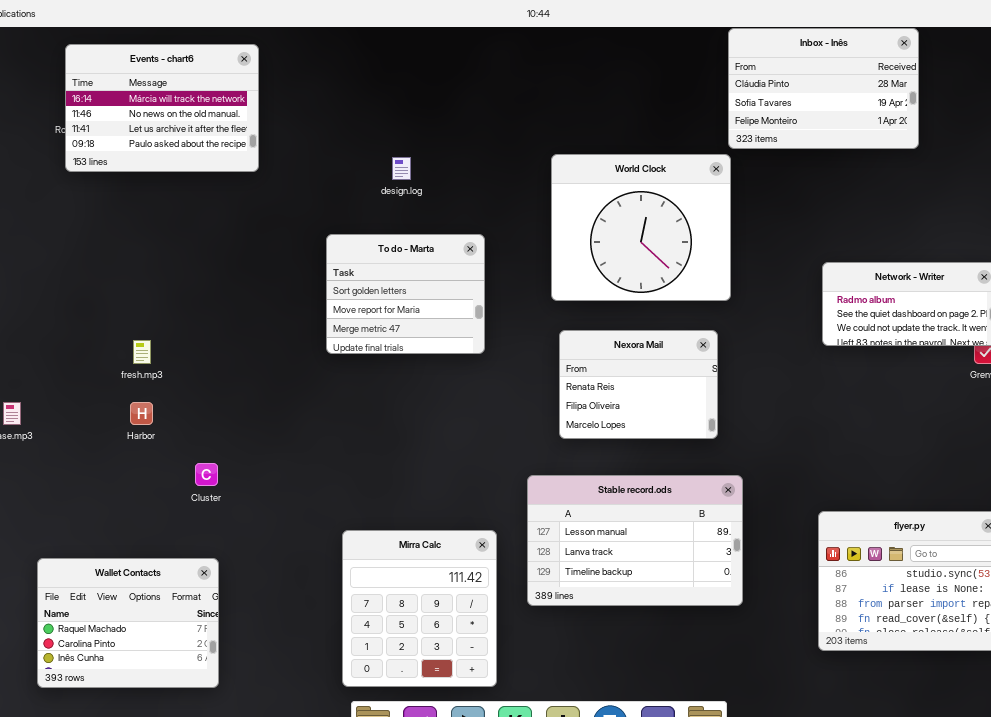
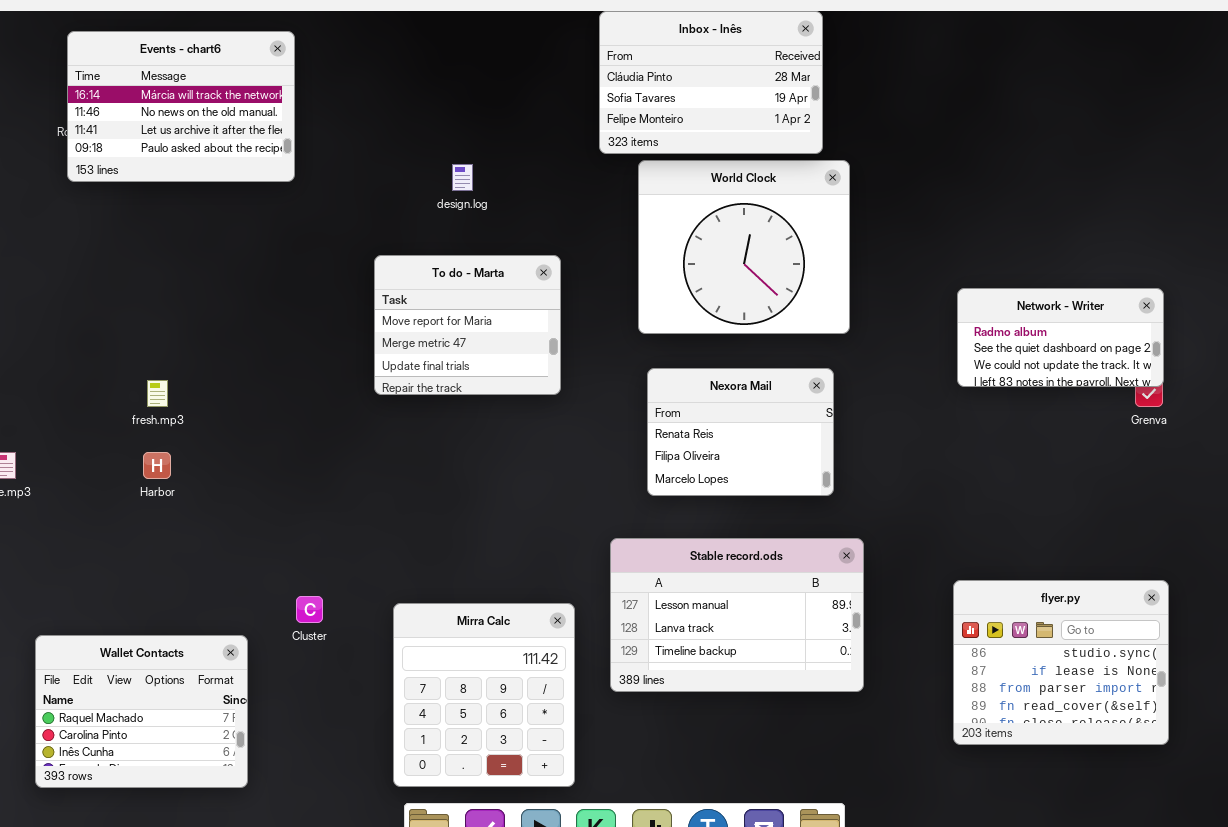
Inbox - Inês: [728,28,919,149] -> [599,11,823,154], moved
To do - Marta: [326,234,485,354] -> [374,255,561,395], scrolled down 1 row
Cluster: [195,463,218,486] -> [296,596,323,623], moved

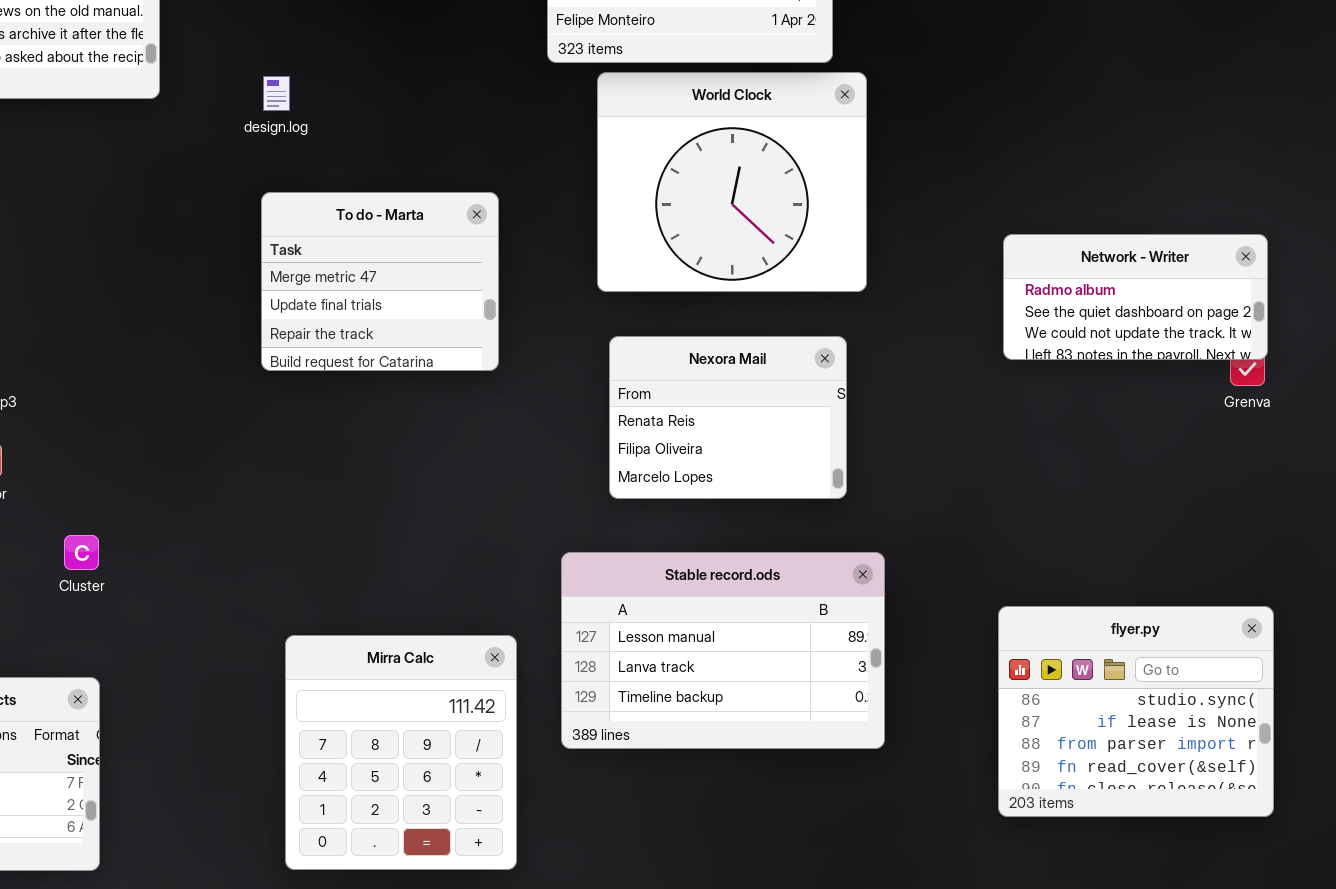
design.log: [452,164,473,191] -> [263,76,290,111], moved
To do - Marta: [374,255,561,395] -> [261,192,499,371], scrolled down 1 row
Cluster: [296,596,323,623] -> [64,535,99,570], moved

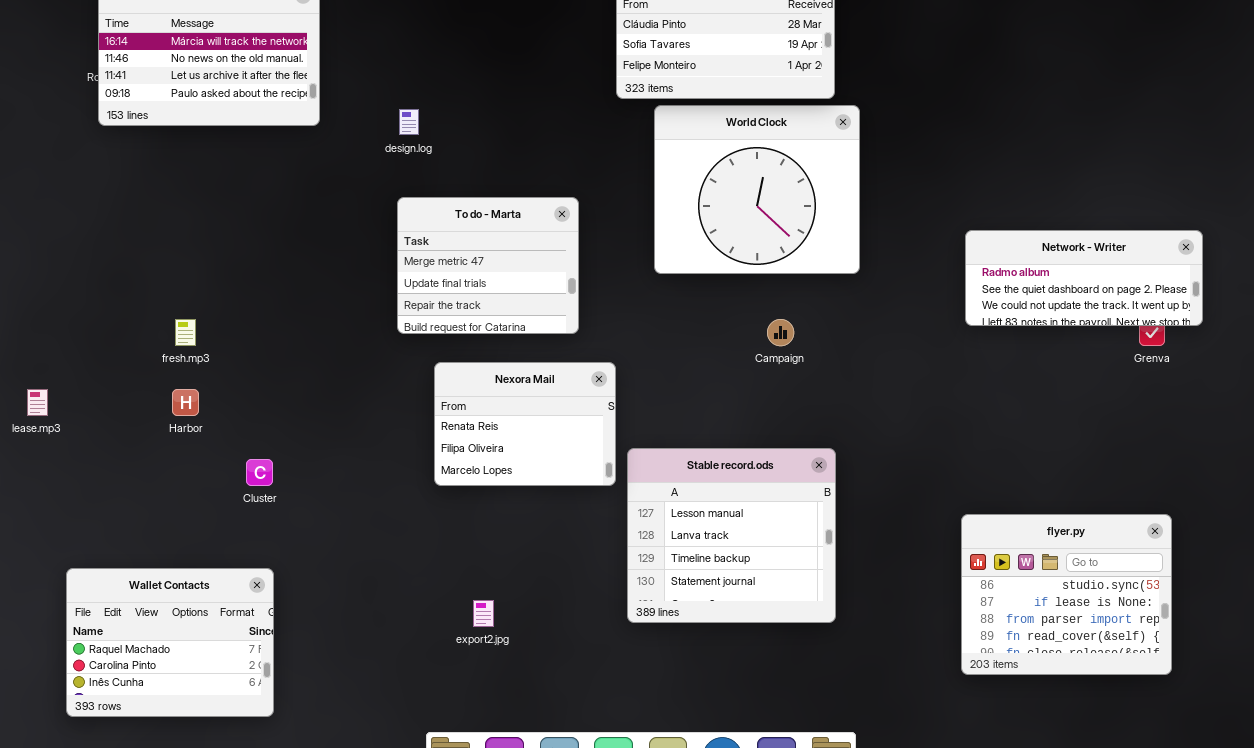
Network - Writer: [1003,234,1268,360] -> [965,230,1203,326], resized
Nexora Mail: [609,336,847,499] -> [434,362,616,486], moved
Stable record.ods: [561,552,885,749] -> [627,448,836,623], resized
Mirra Calc: [285,635,517,870] -> none, closed

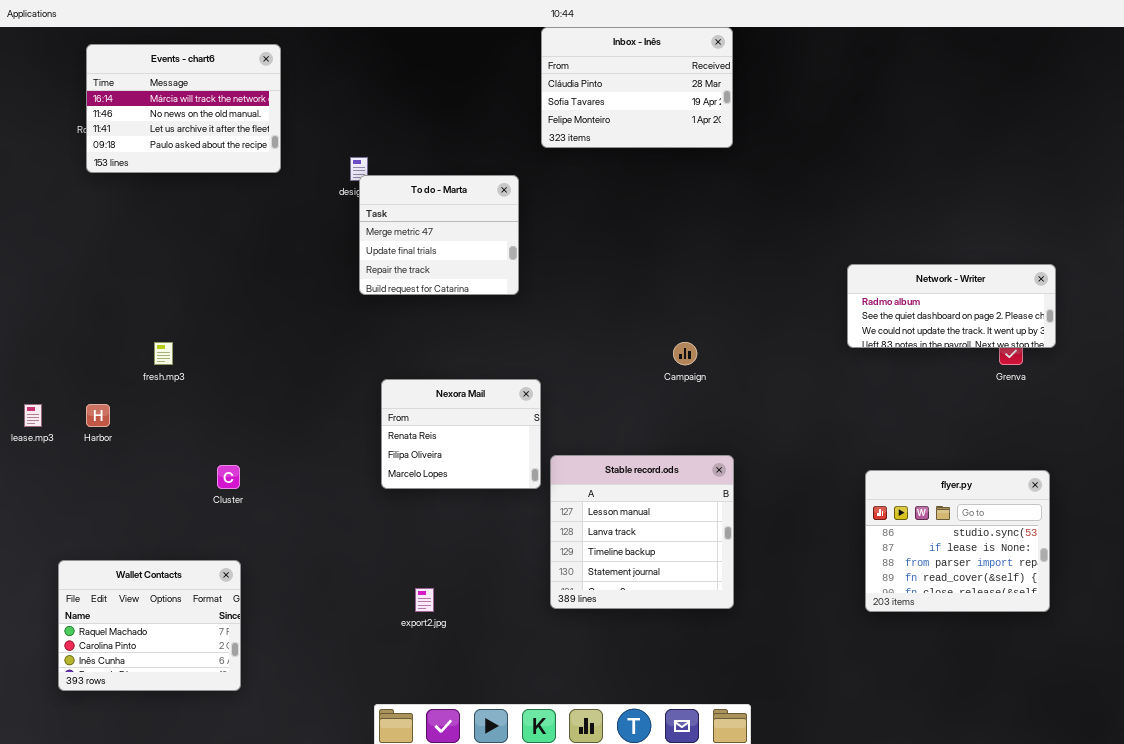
World Clock: [654,105,860,274] -> none, closed
To do - Marta: [397,197,579,334] -> [359,175,519,295], moved
Harbor: [172,389,199,416] -> [86,404,110,427], moved
flyer.py: [961,514,1172,675] -> [865,470,1050,612], moved

